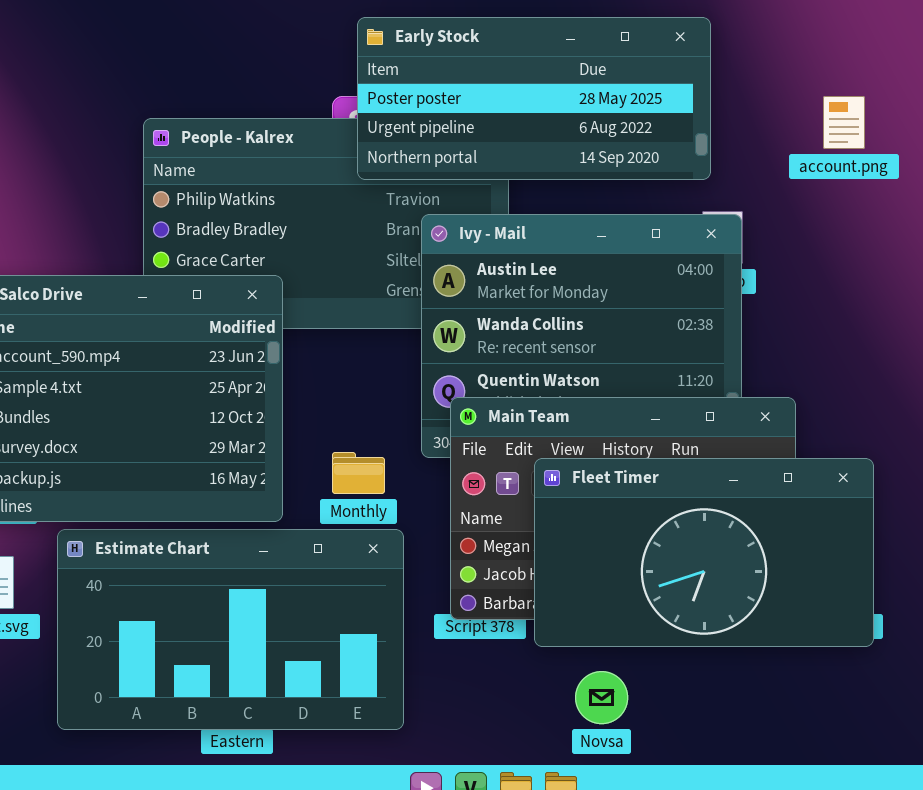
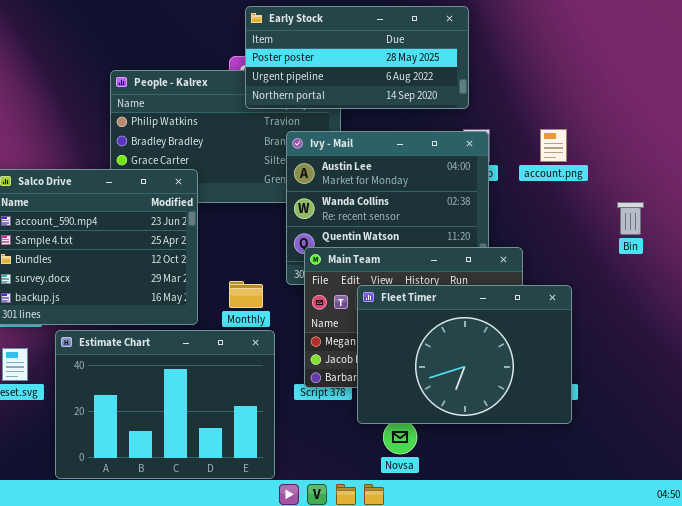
account.png: [823,96,865,149] -> [540,129,567,162], moved
Fleet Timer: [534,458,874,647] -> [357,285,572,424], resized
Estimate Chart: [57,529,404,730] -> [55,330,275,479], resized

